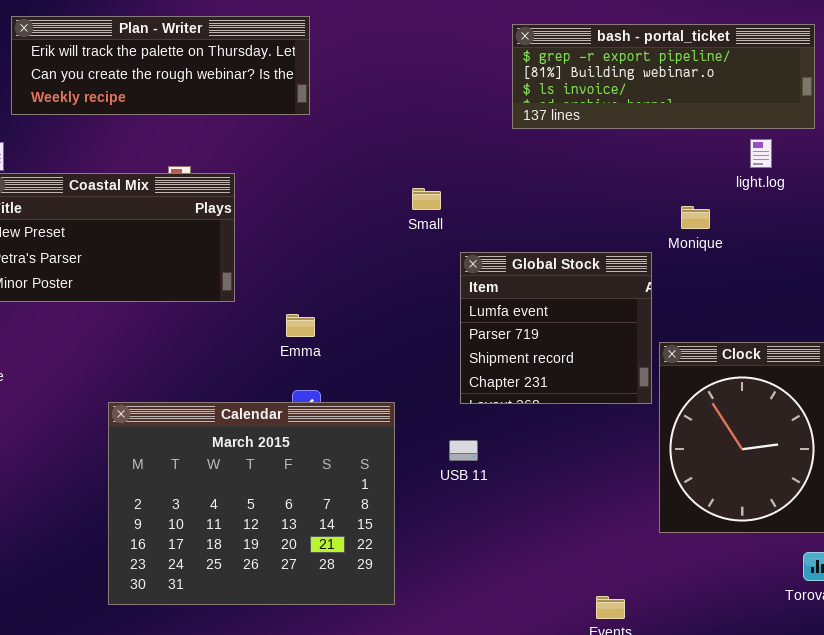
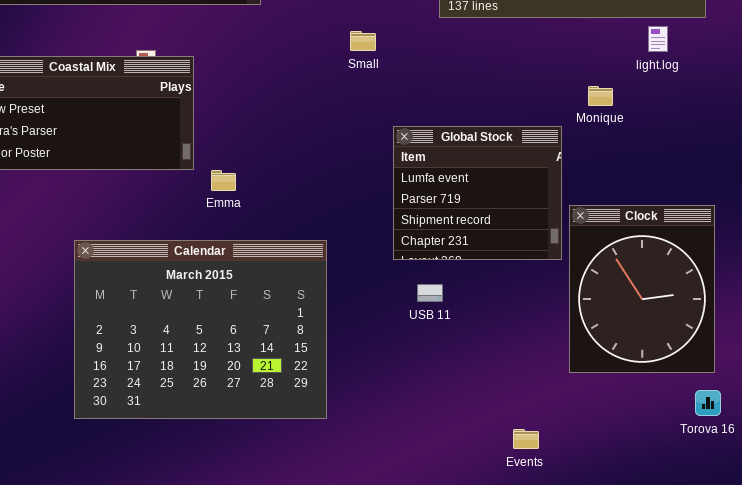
Small: [412,188,441,210] -> [350,31,376,51], moved
Emma: [286,314,315,337] -> [211,170,236,191], moved
Calendar: [108,402,395,605] -> [74,240,327,419], moved
USB 11: [449,440,478,461] -> [417,284,443,302], moved

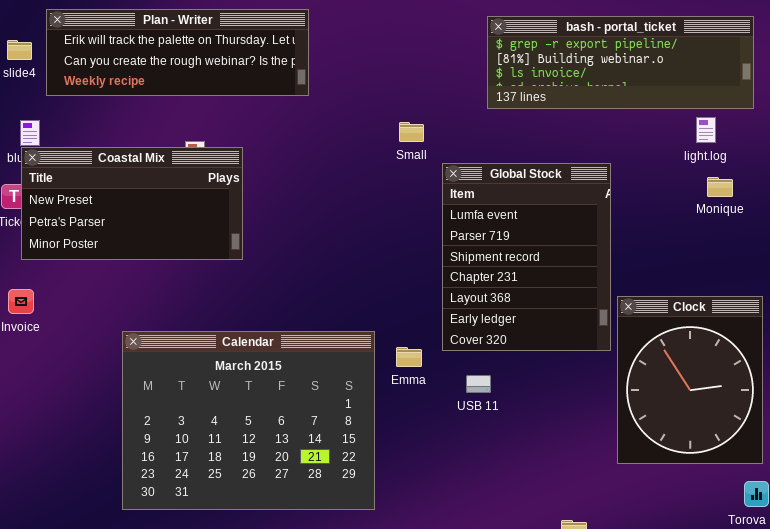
Monique: [588,86,613,106] -> [707,177,733,197], moved
Global Stock: [393,126,562,260] -> [442,163,611,351], resized
Emma: [211,170,236,191] -> [396,347,422,367], moved

